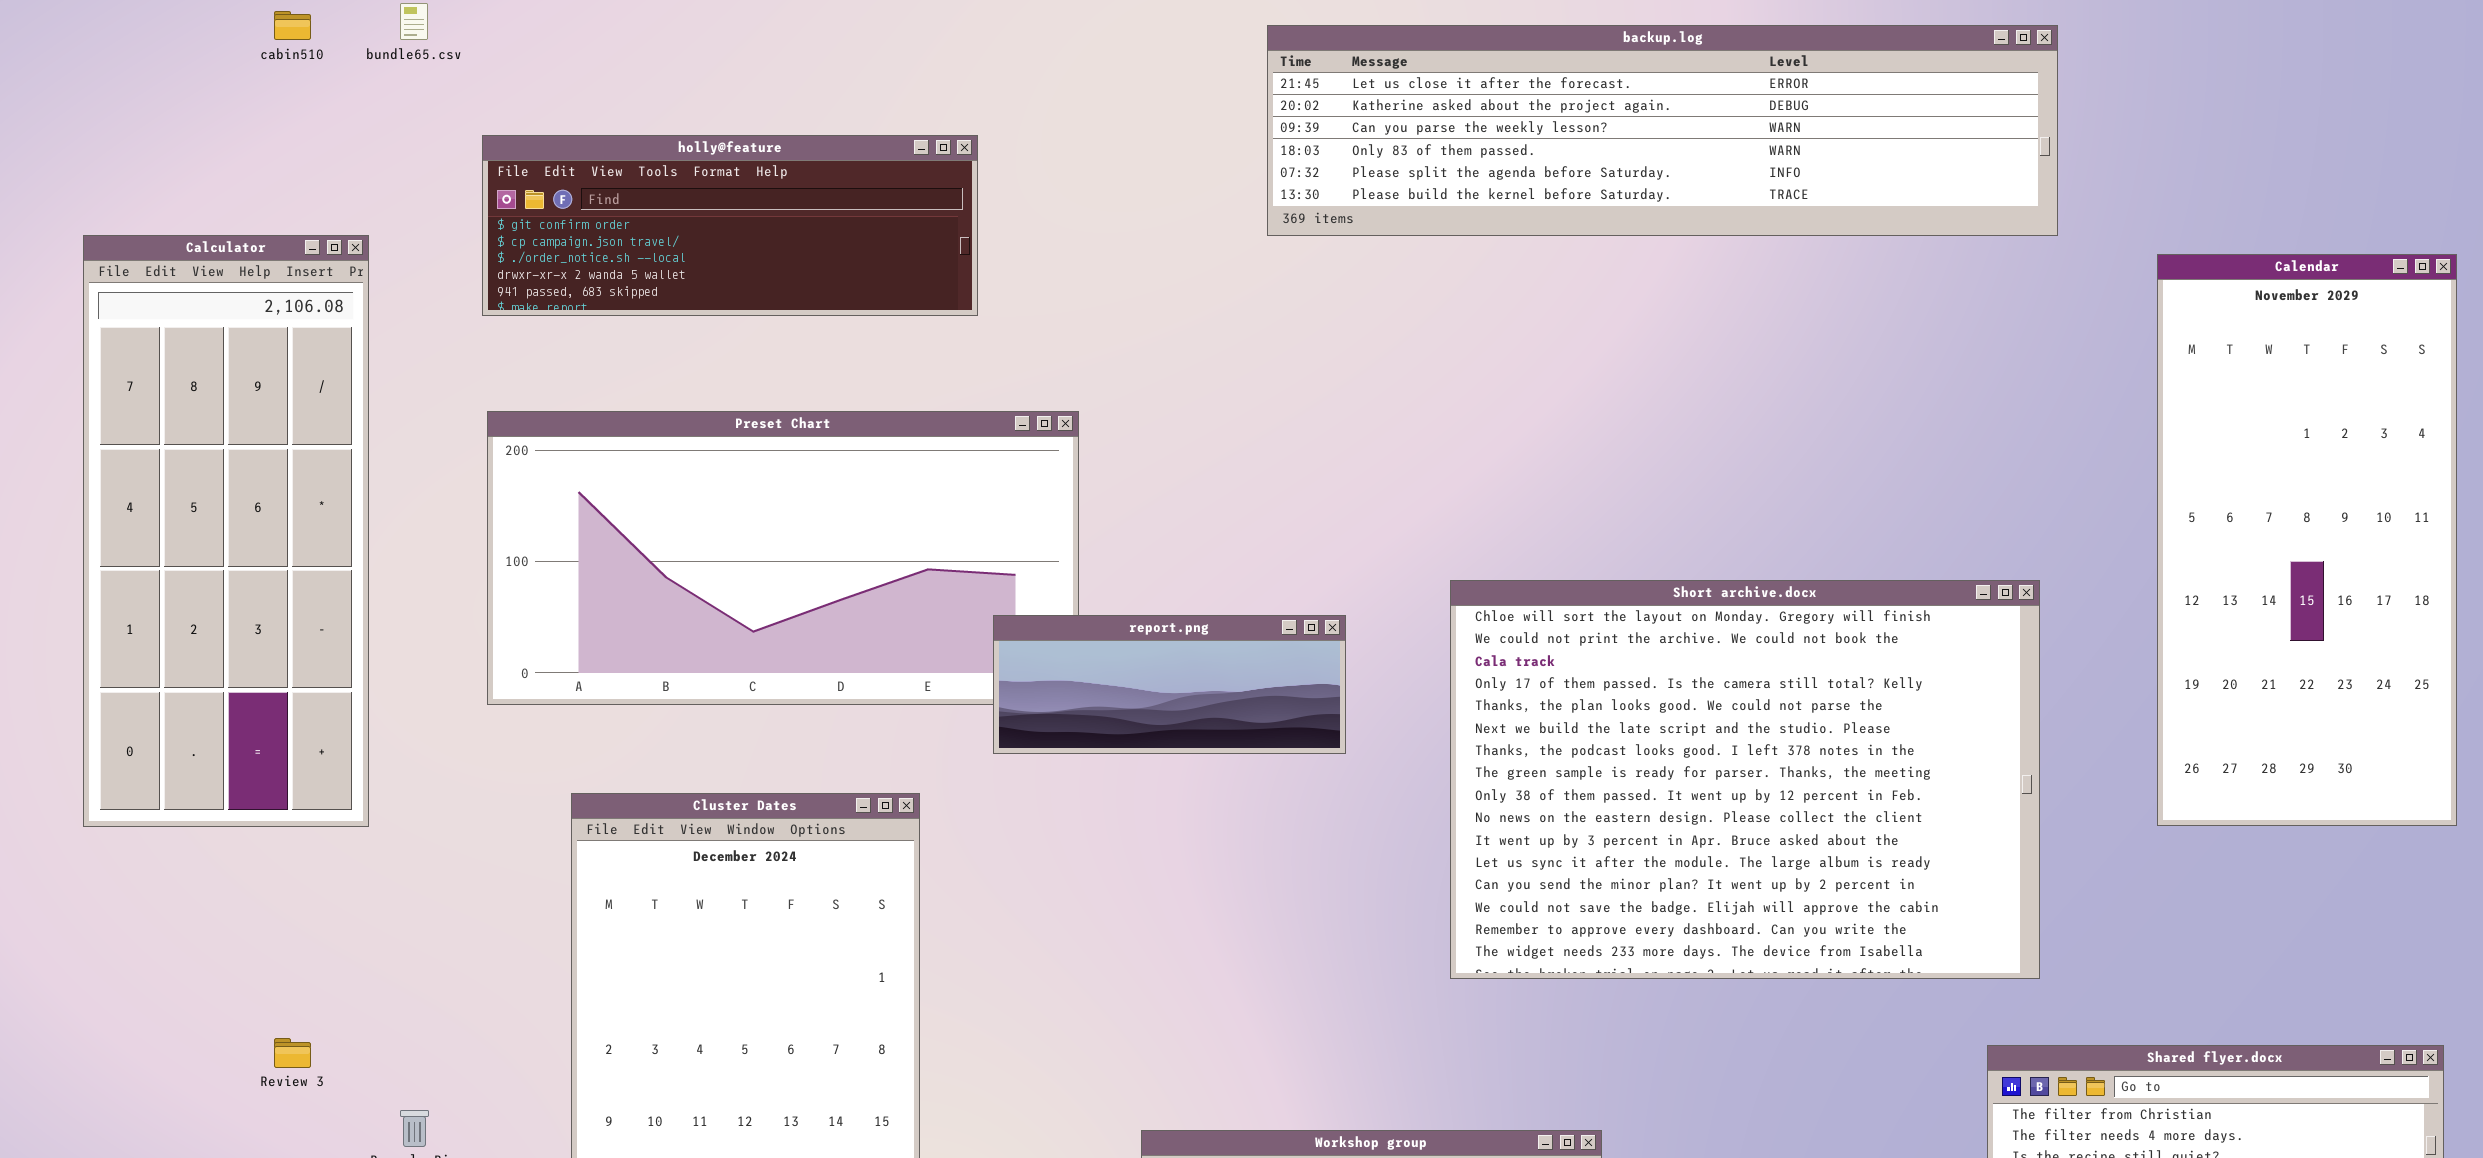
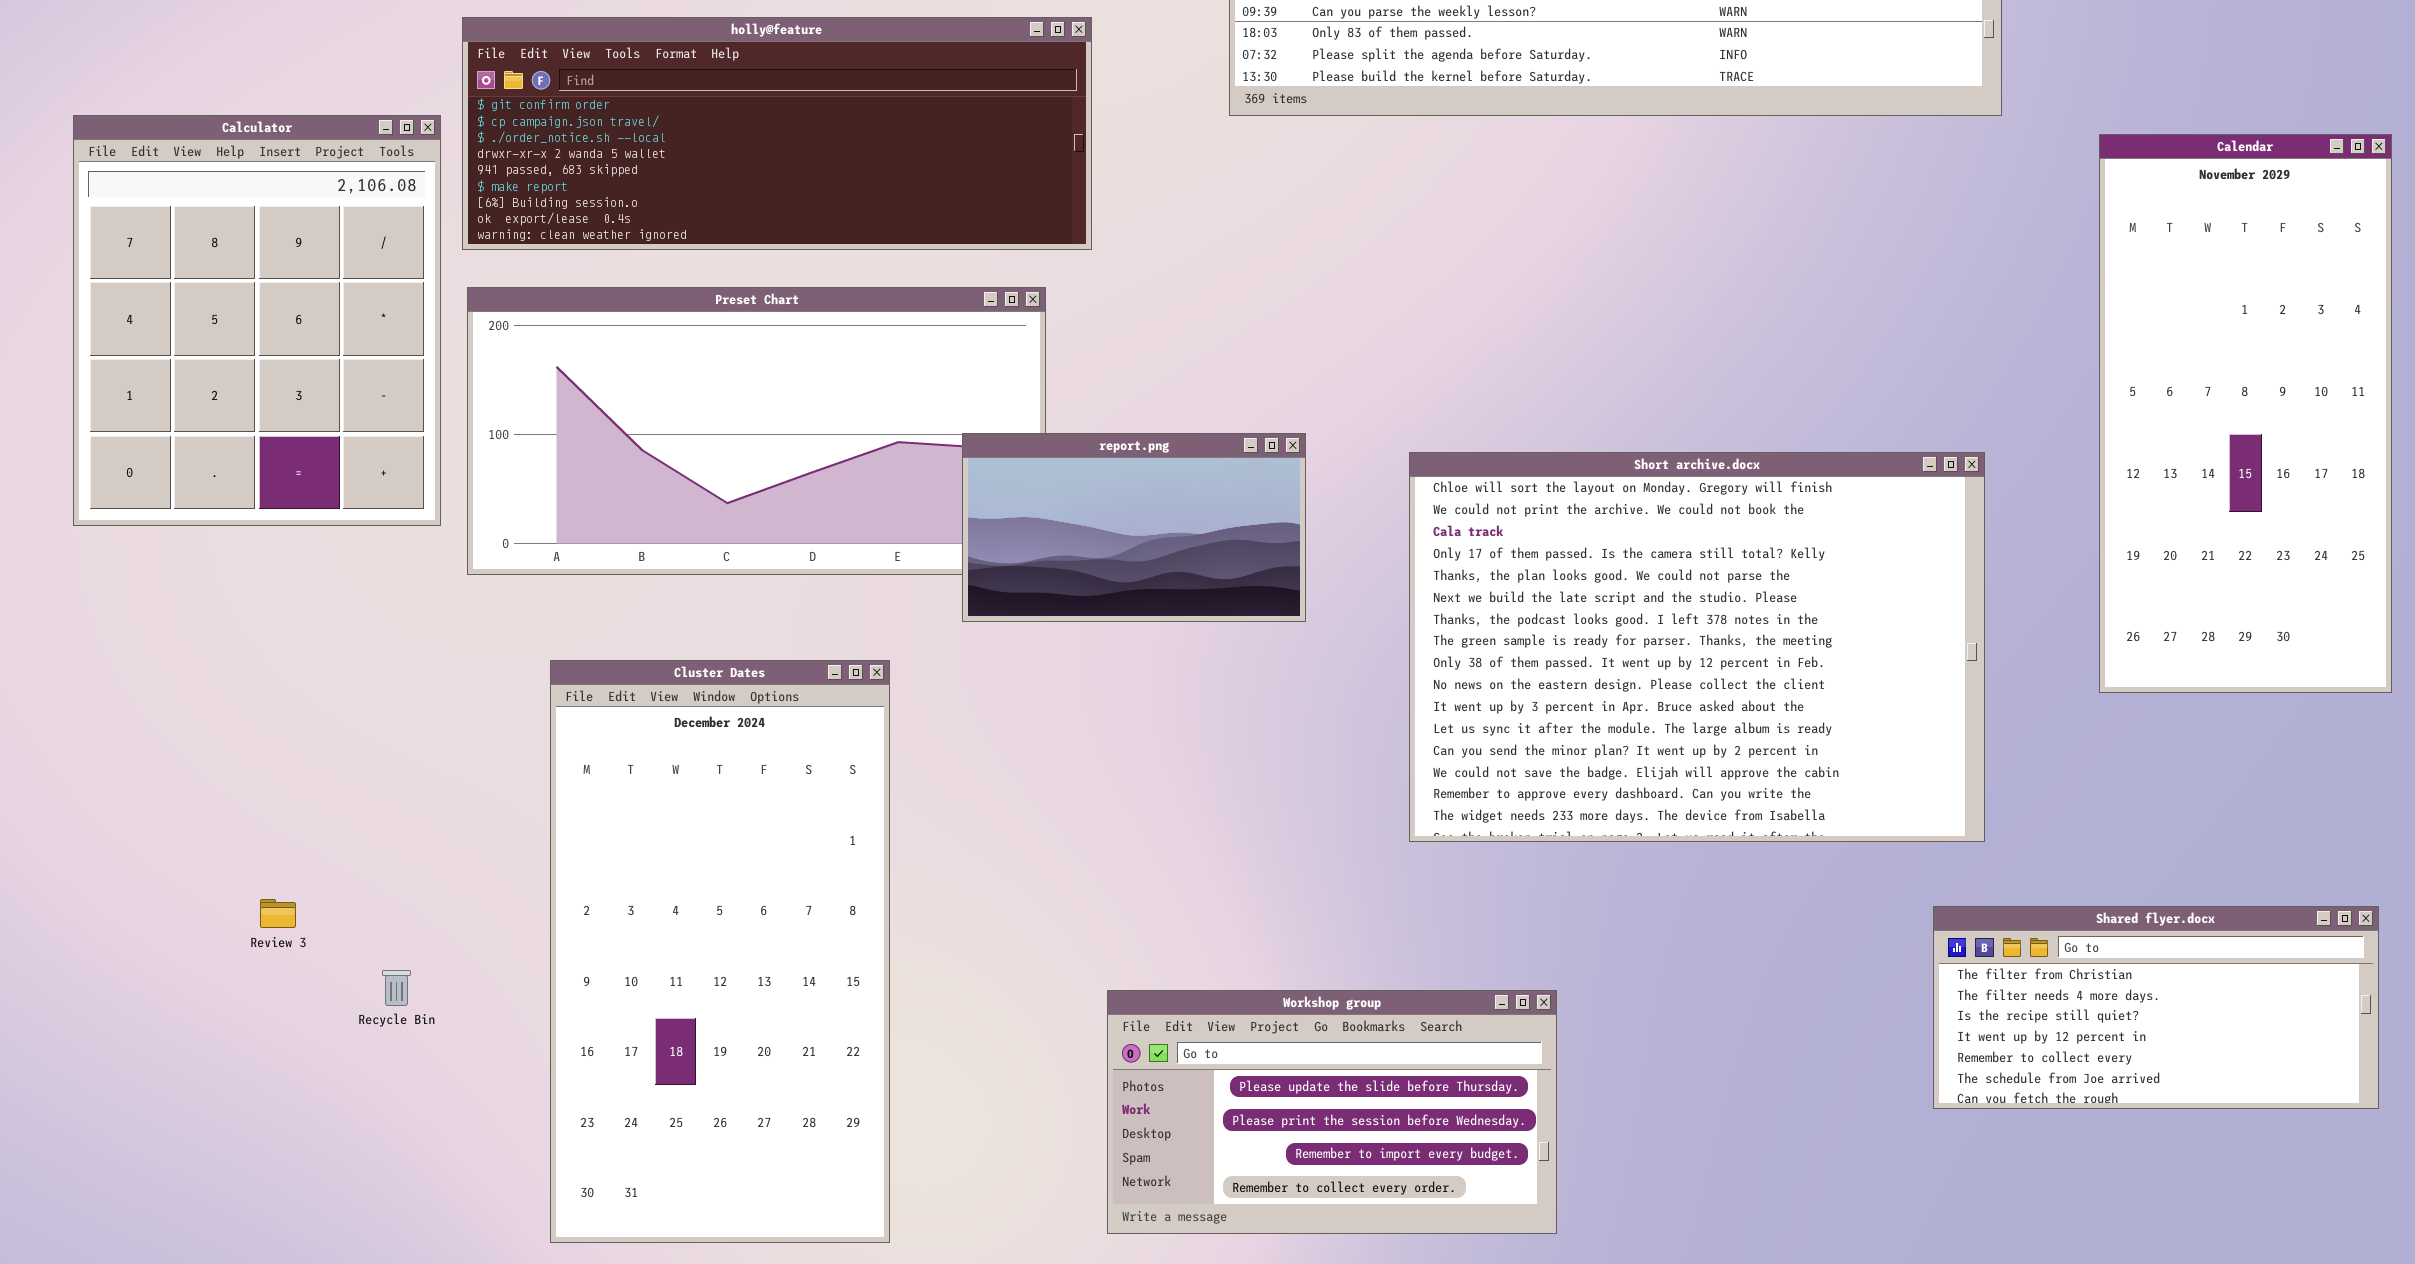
holly@feature: [482,135,978,316] -> [462,17,1092,250], resized
Calculator: [83,235,369,827] -> [73,115,441,526], resized
report.png: [993,615,1346,754] -> [962,433,1306,622], resized

